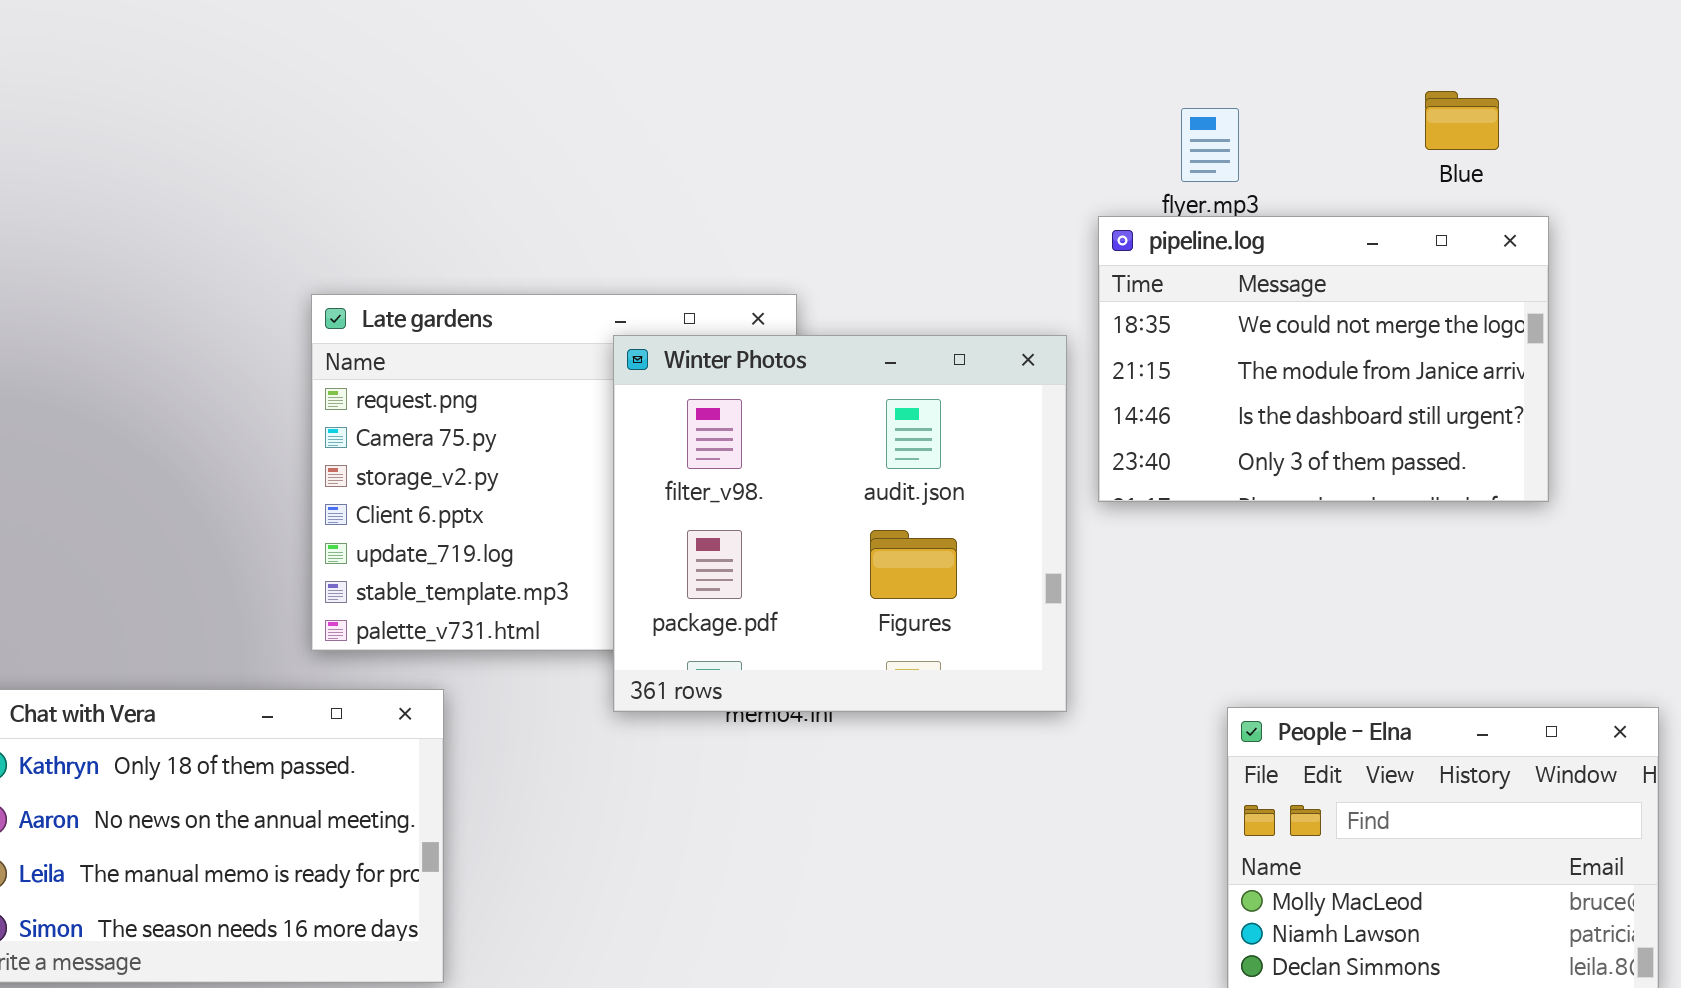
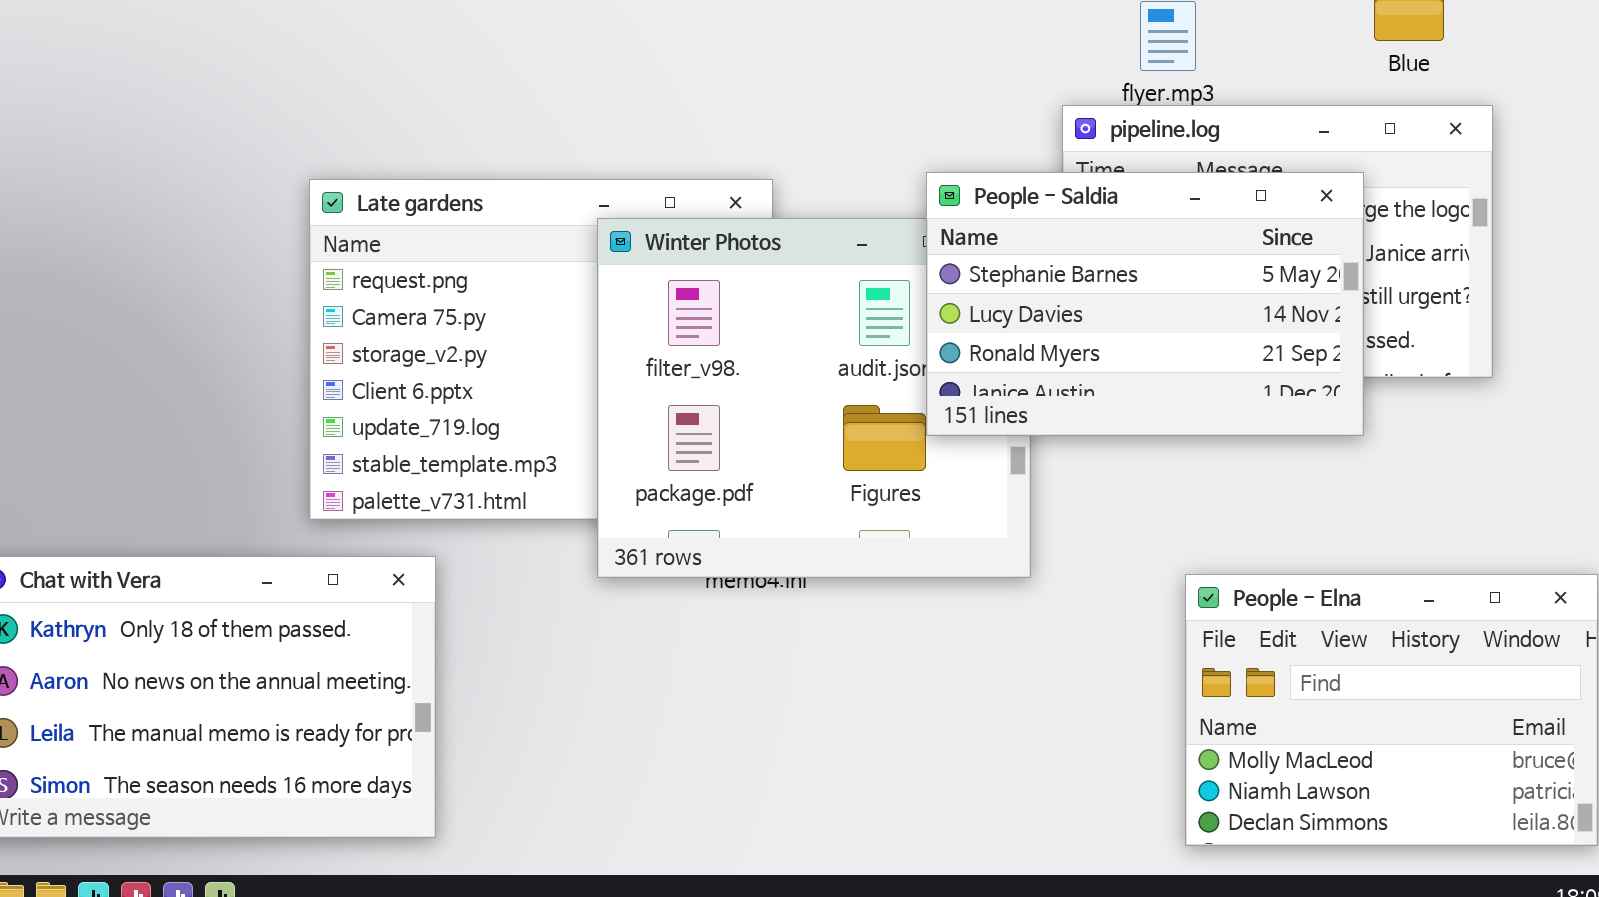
People - Saldia: none -> [926,172,1364,436], opened

